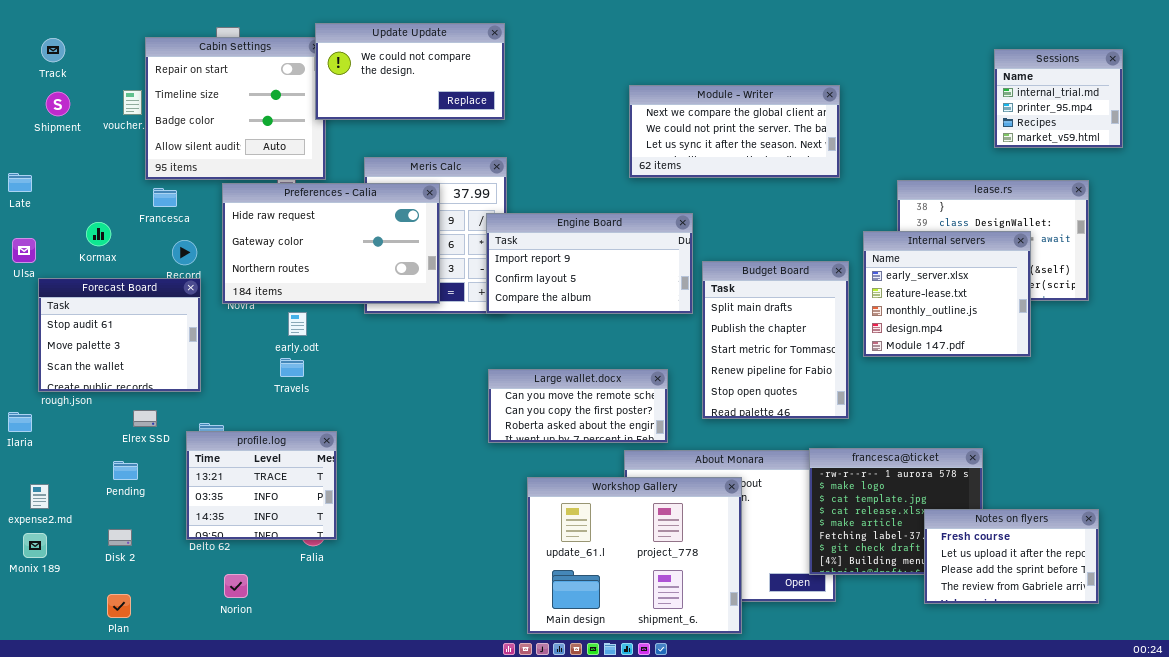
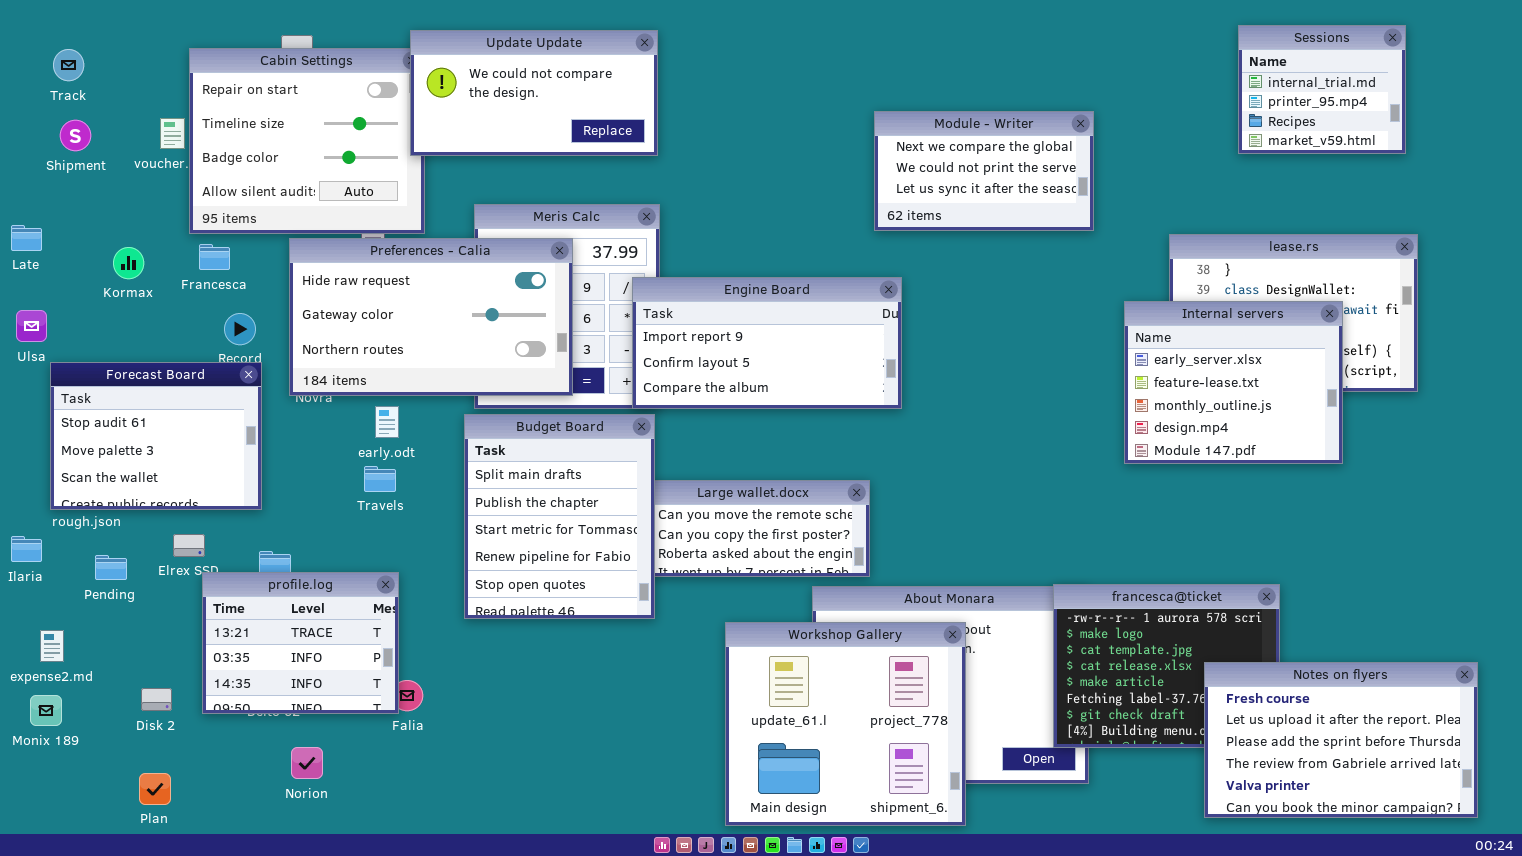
Sessions: [994,49,1123,148] -> [1238,25,1406,154], moved
Module - Writer: [629,85,840,178] -> [874,111,1094,231], resized
Kormax: [86,222,111,246] -> [113,247,144,279], moved
Budget Board: [702,261,849,419] -> [464,414,655,619], moved
profile.log: [186,431,337,540] -> [202,572,399,714], moved
Pending: [113,461,138,480] -> [95,555,127,580], moved
Workshop Gallery: [527,477,742,634] -> [725,622,966,826], resized
Notes on flyers: [924,509,1099,604] -> [1204,662,1478,818], resized

